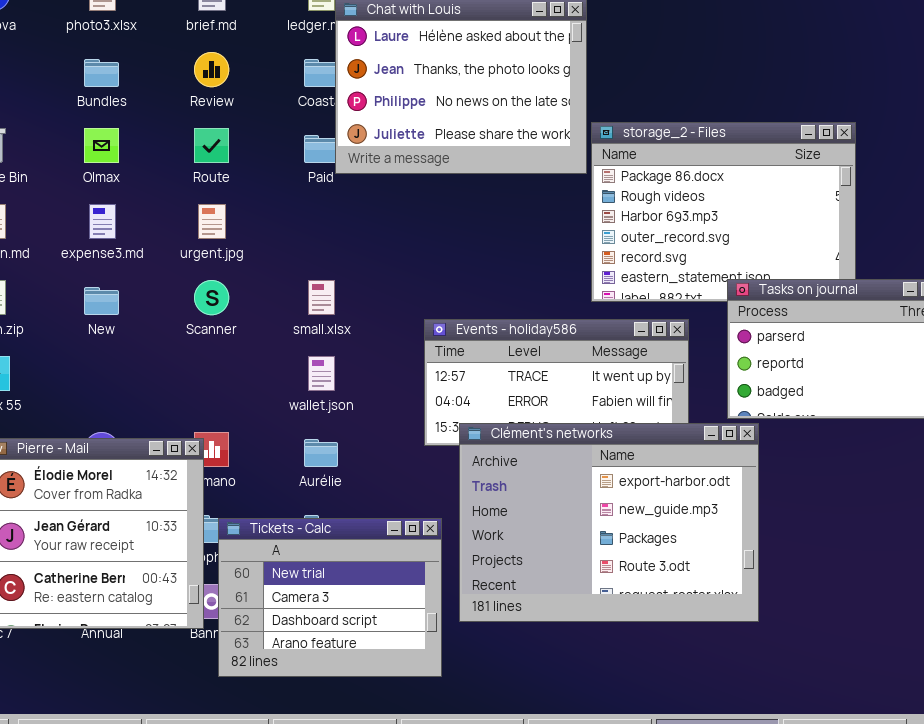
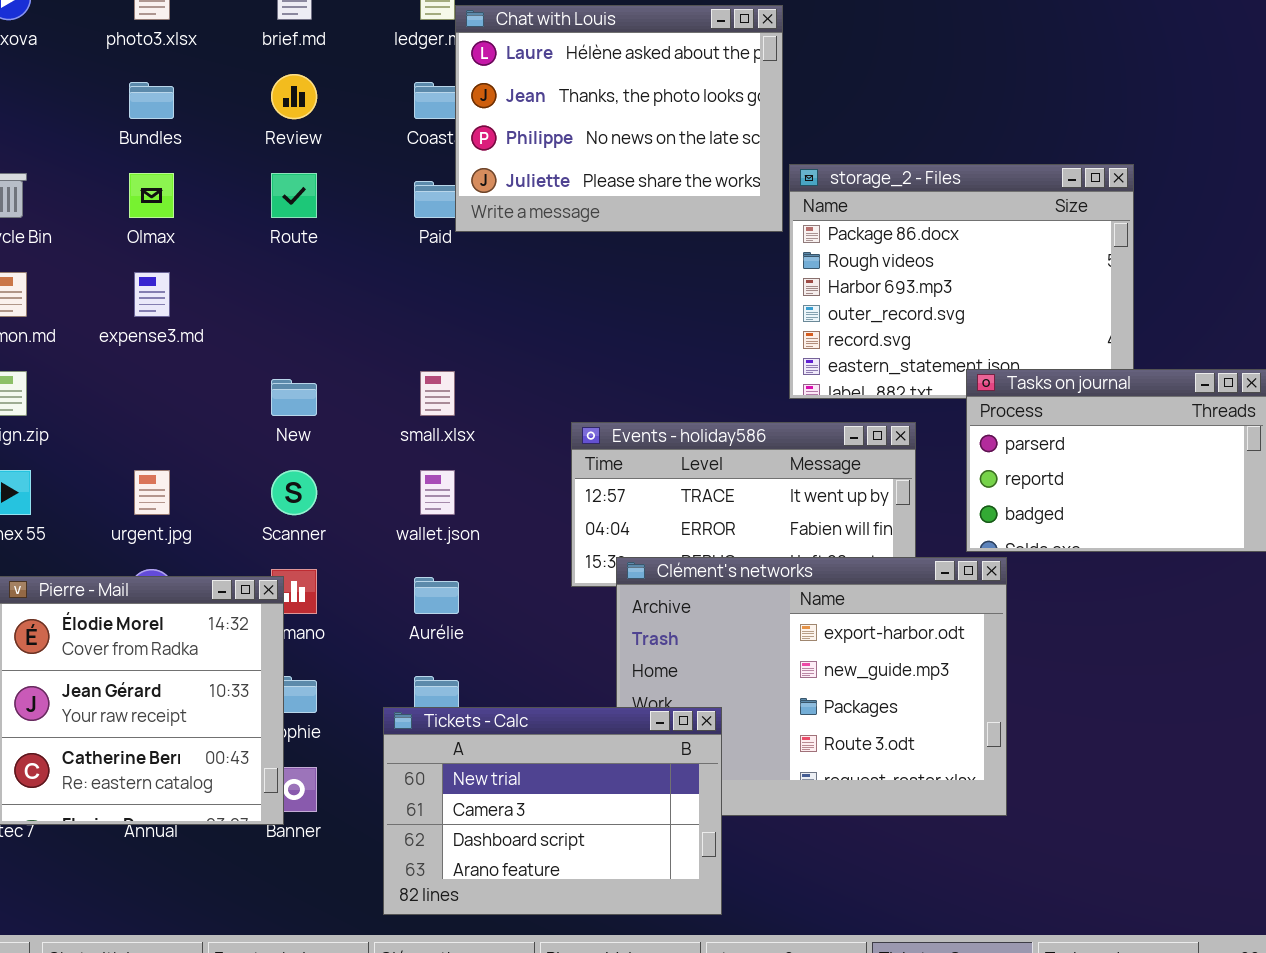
urgent.jpg: [198,204,226,239] -> [134,470,170,515], moved
Scanner: [194,280,229,315] -> [271,470,317,515], moved
New: [84,287,119,315] -> [271,379,317,416], moved
Tickets - Calc: [218,518,442,677] -> [383,707,722,915], moved, resized

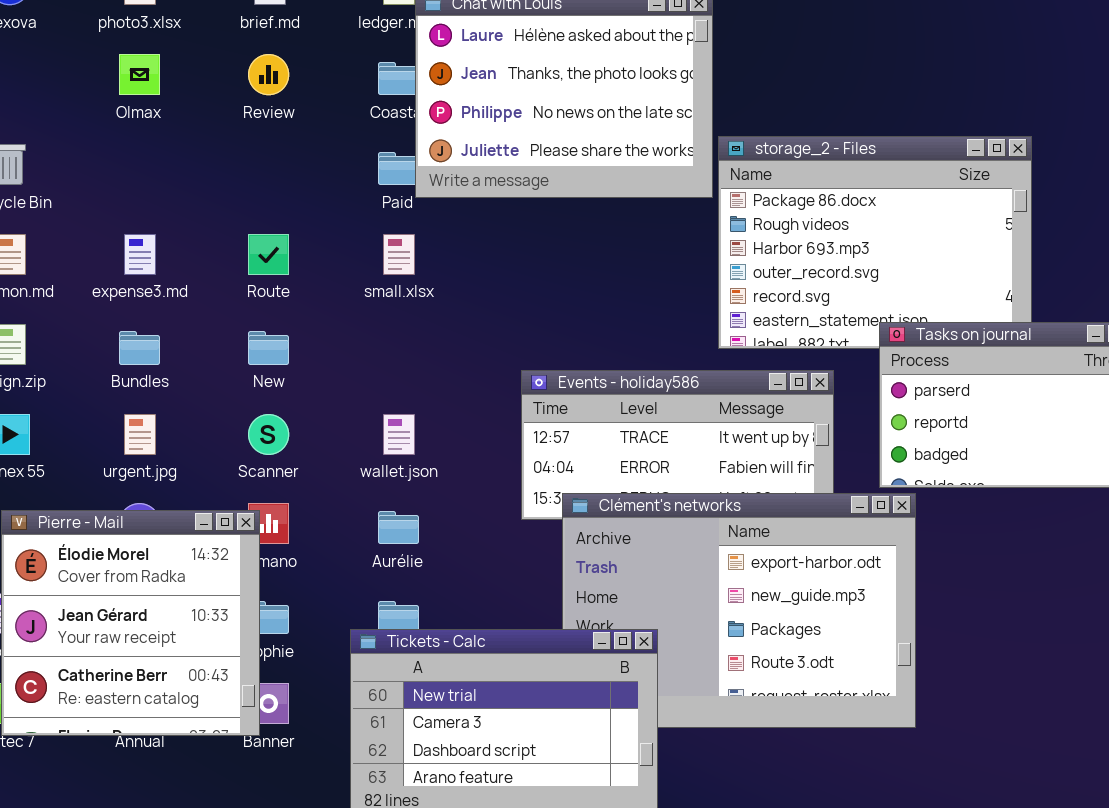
Bundles: [129,82,174,119] -> [119,331,160,365], moved
Olmax: [129,173,174,218] -> [119,54,160,95], moved
Route: [271,173,317,218] -> [248,234,289,275], moved
small.xlsx: [420,371,455,416] -> [383,234,415,275], moved

